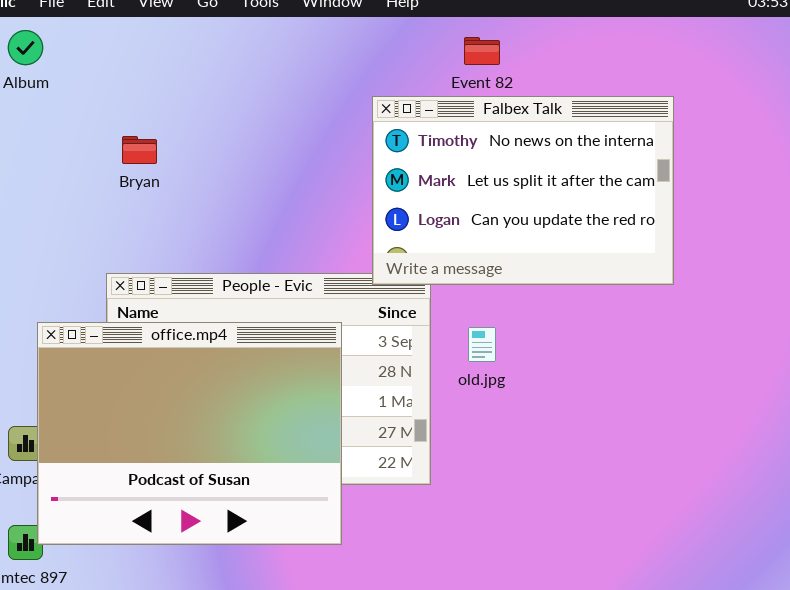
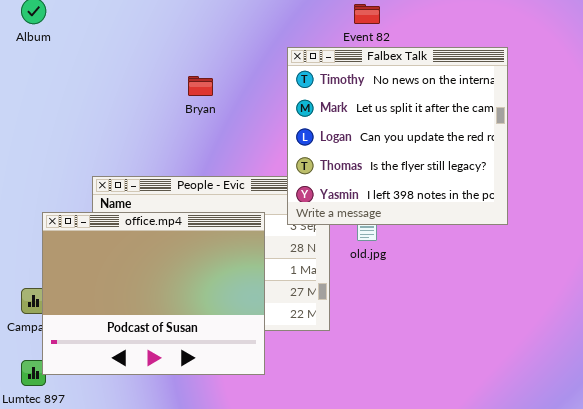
Falbex Talk: [372,96,674,285] -> [287,47,508,225], resized
Bryan: [122,136,157,164] -> [188,76,213,96], moved

